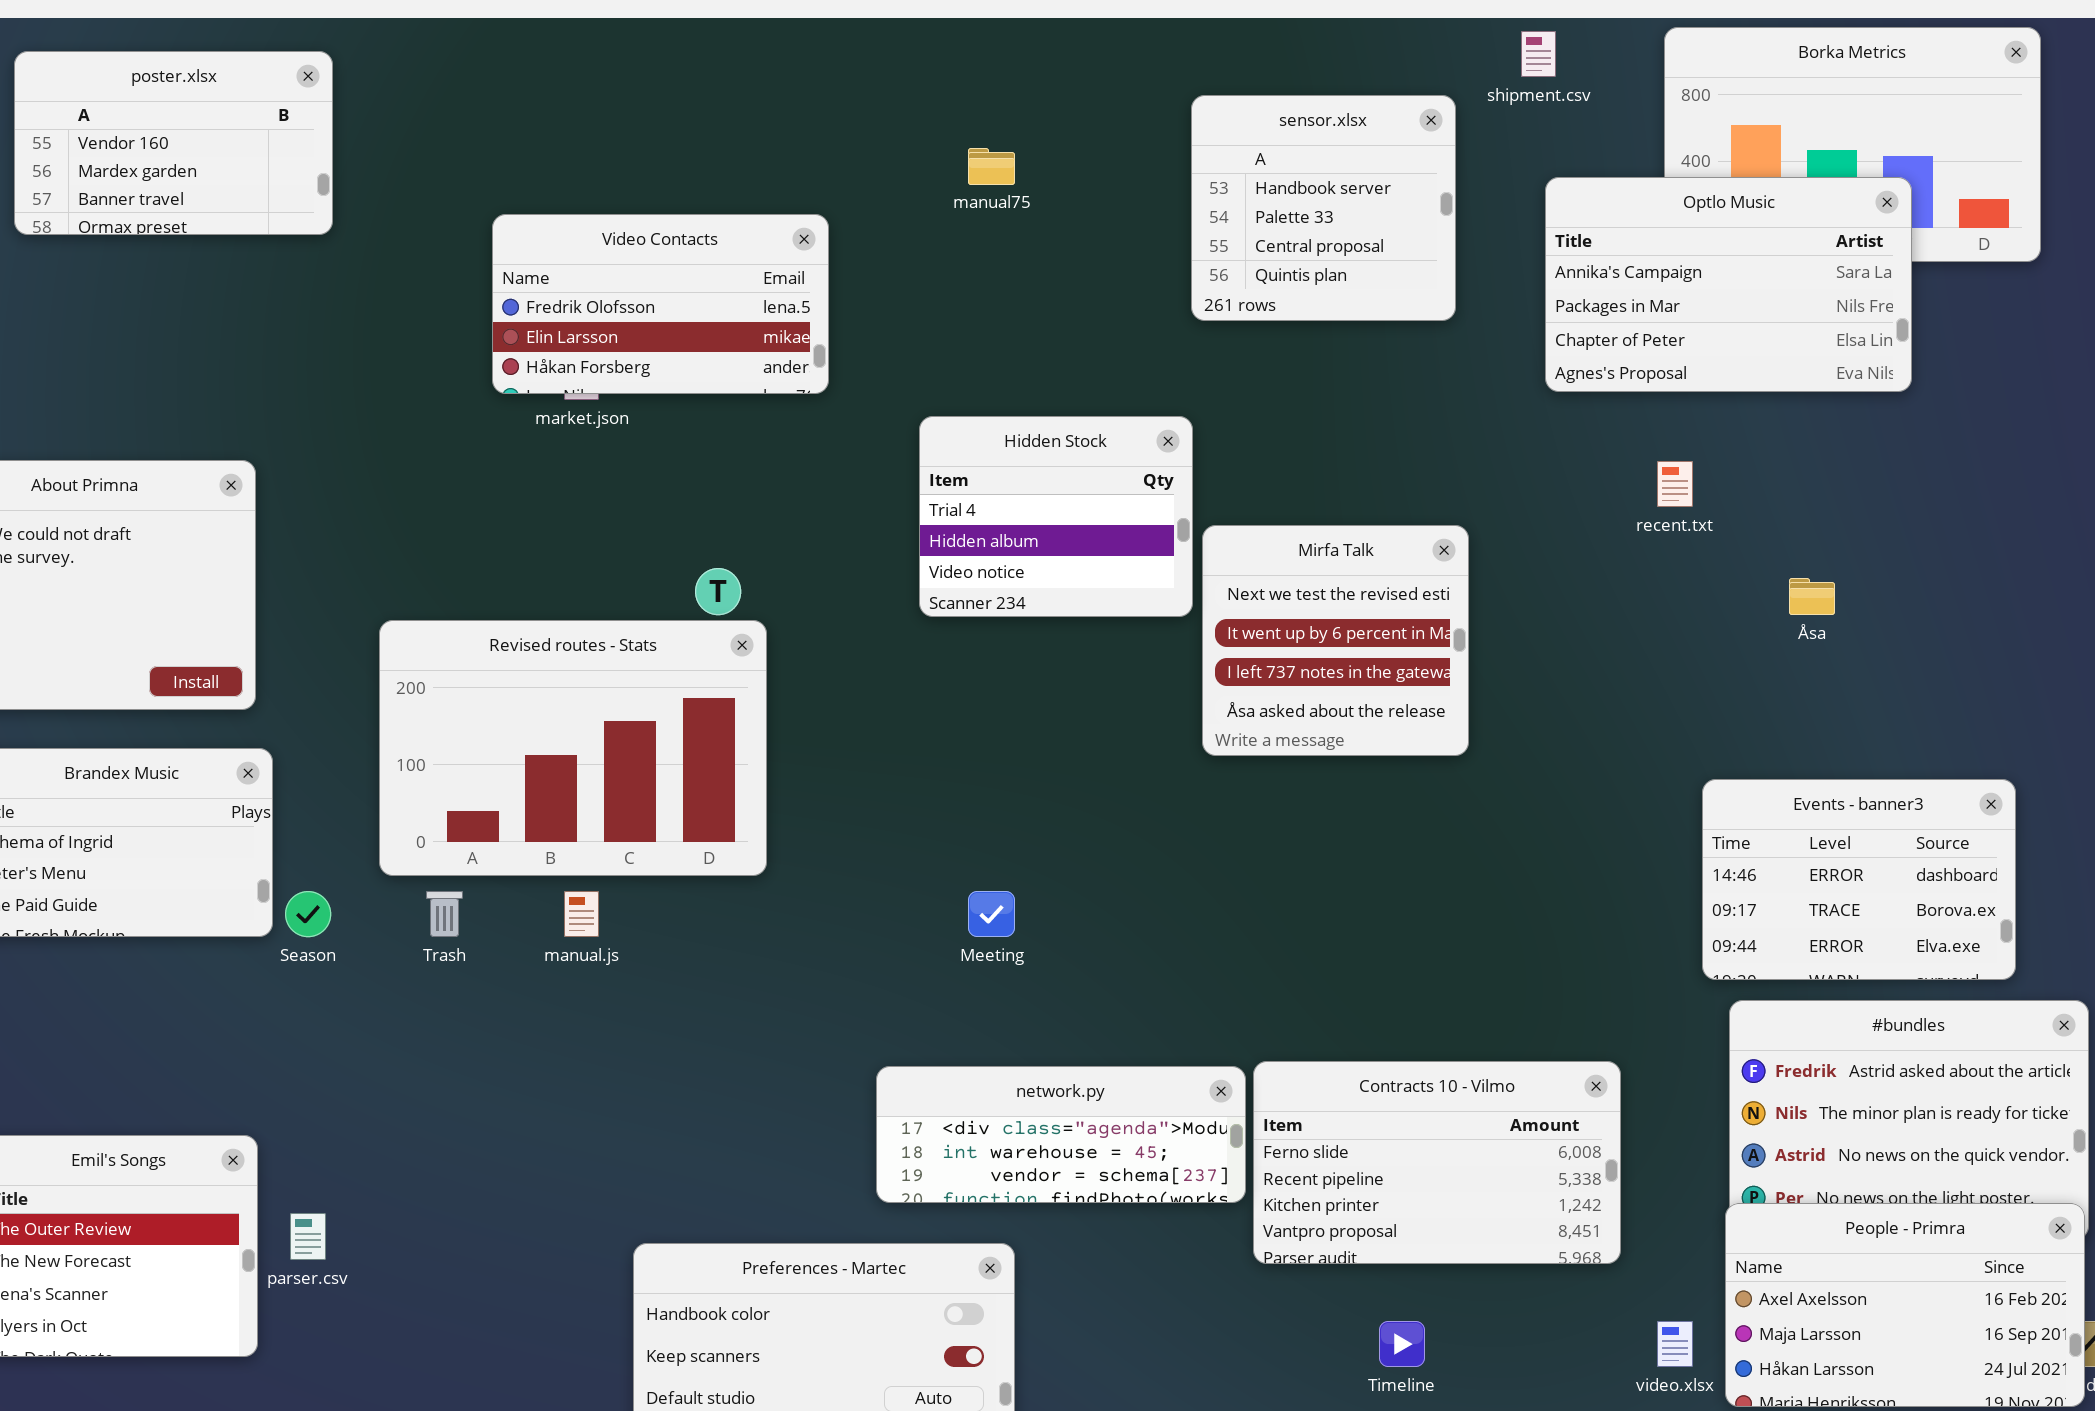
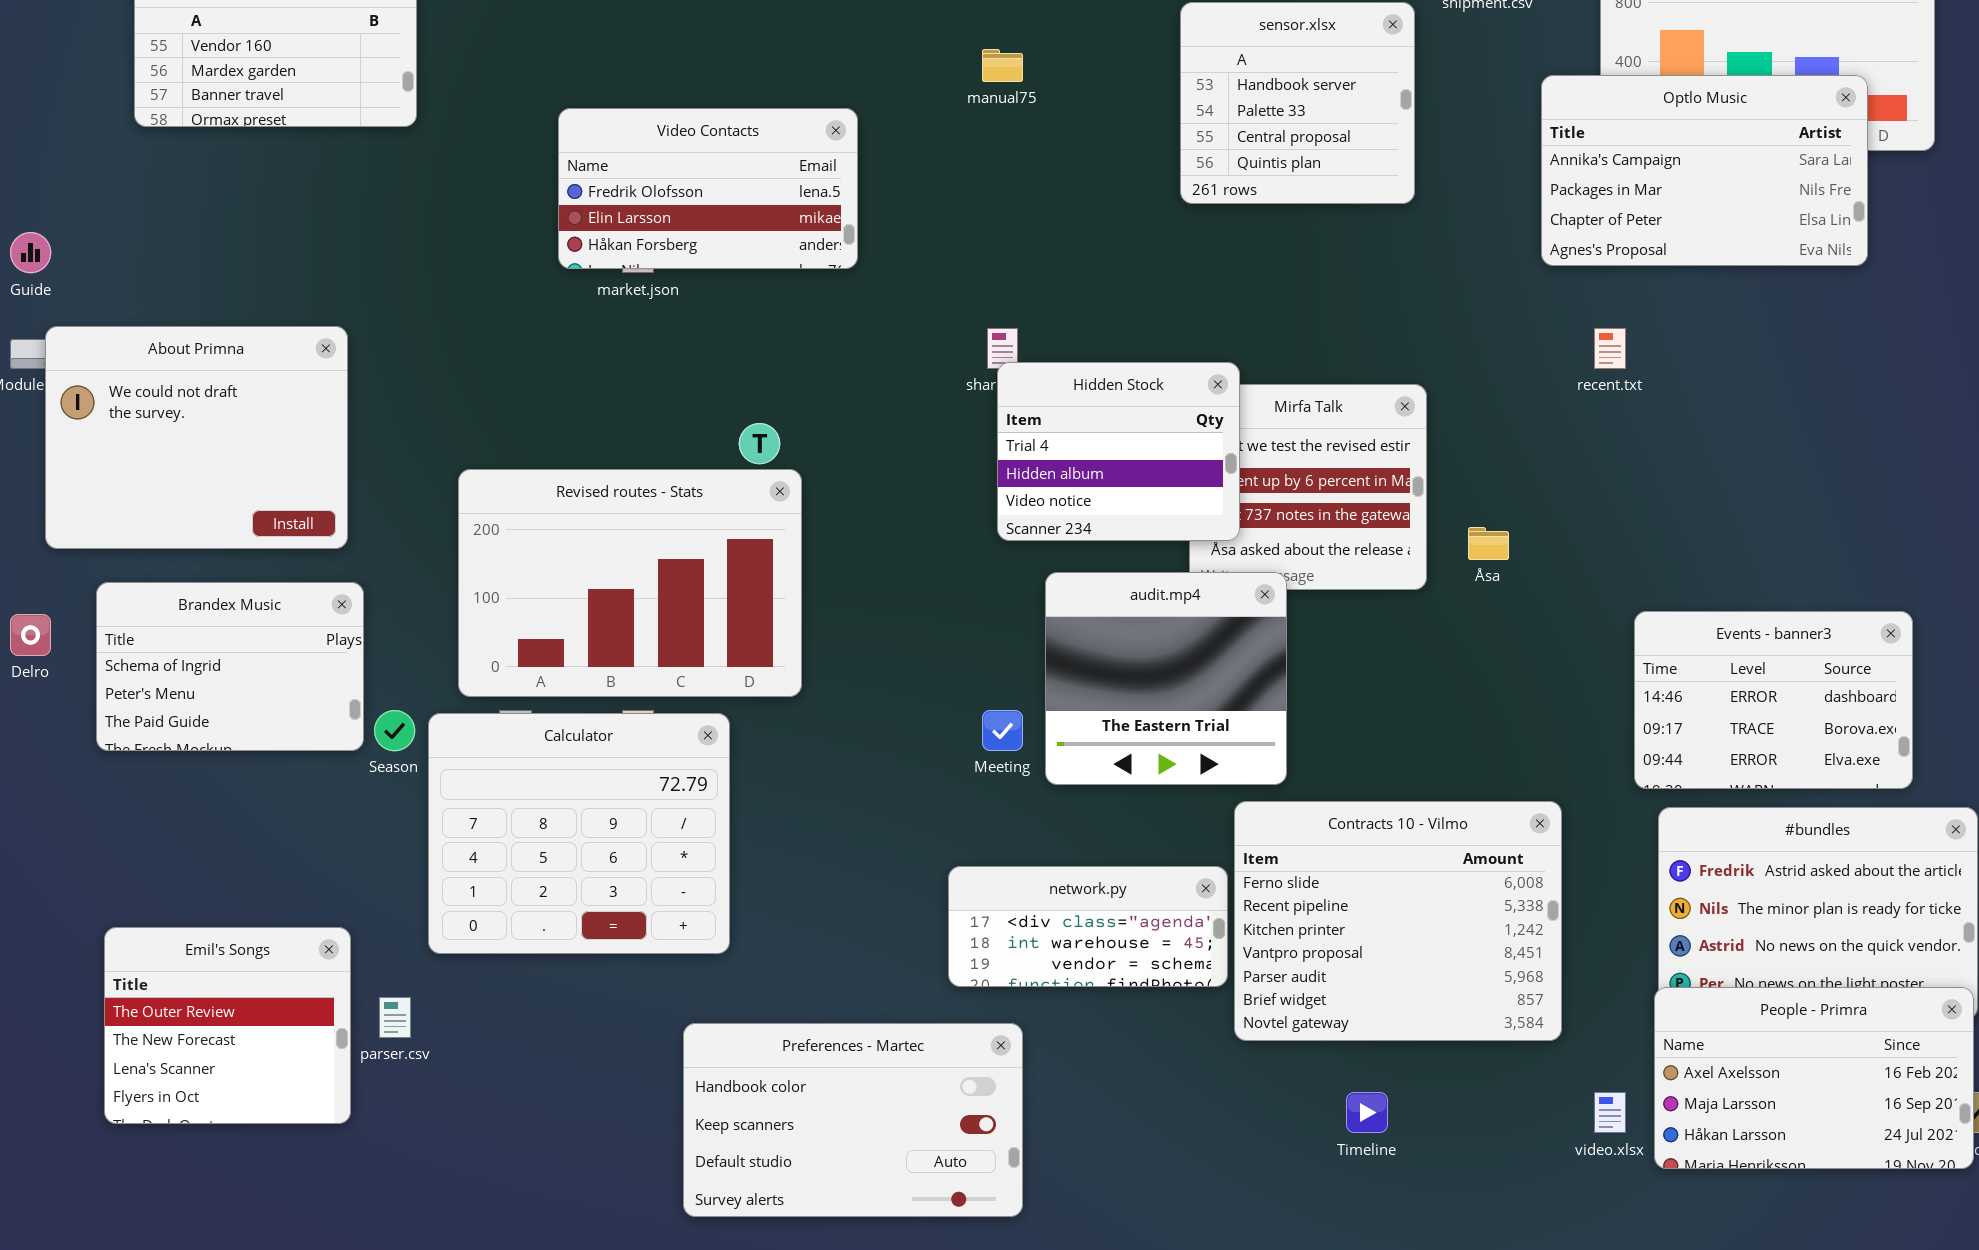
Optlo Music: [1545,177,1912,392] -> [1541,75,1868,266], moved
Hidden Stock: [919,416,1193,617] -> [997,362,1240,541], moved
Åsa: [1789,578,1835,615] -> [1468,527,1509,560], moved
audit.mp4: none -> [1045,572,1287,785], opened
Calculator: none -> [428,713,730,954], opened
Contracts 10 - Vilmo: [1253,1061,1621,1264] -> [1234,801,1562,1041], resized
network.py: [876,1066,1246,1203] -> [948,866,1228,987], resized

